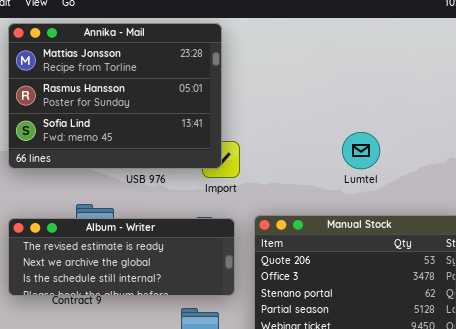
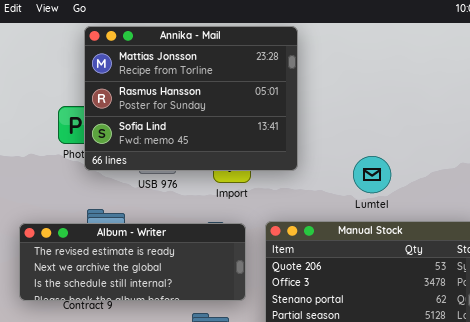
Annika - Mail: [8,23,222,169] -> [84,26,298,171], moved
Lumtel: [342,132,380,169] -> [353,156,391,193], moved

